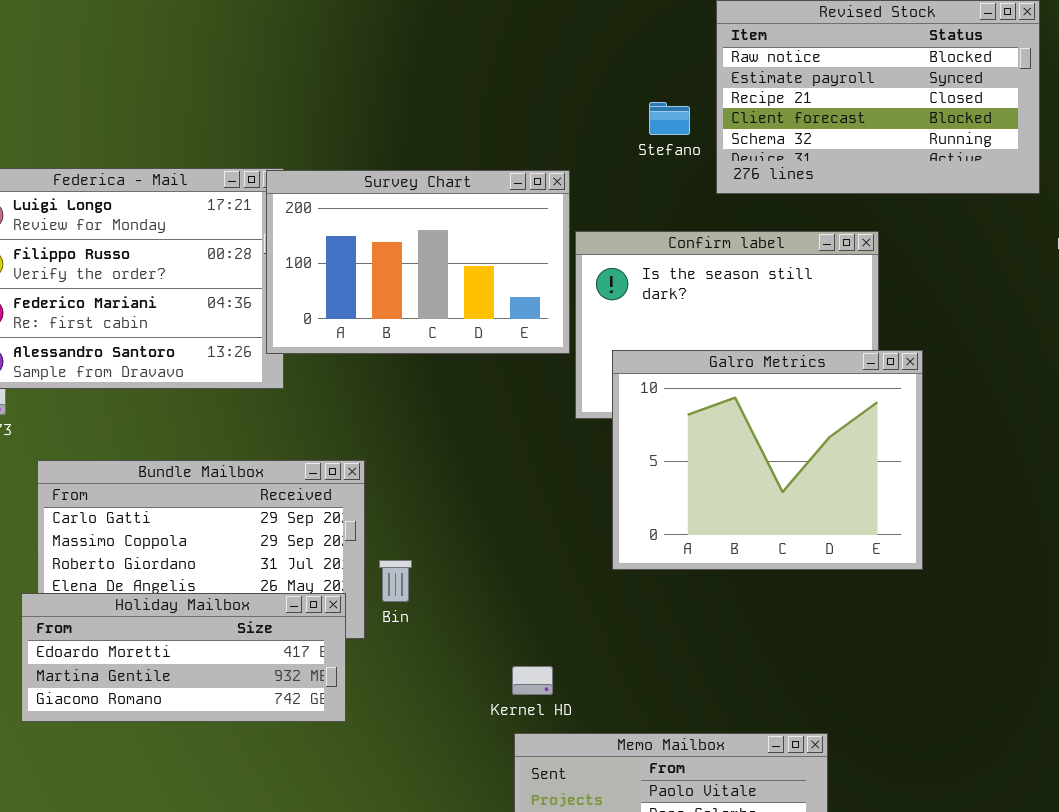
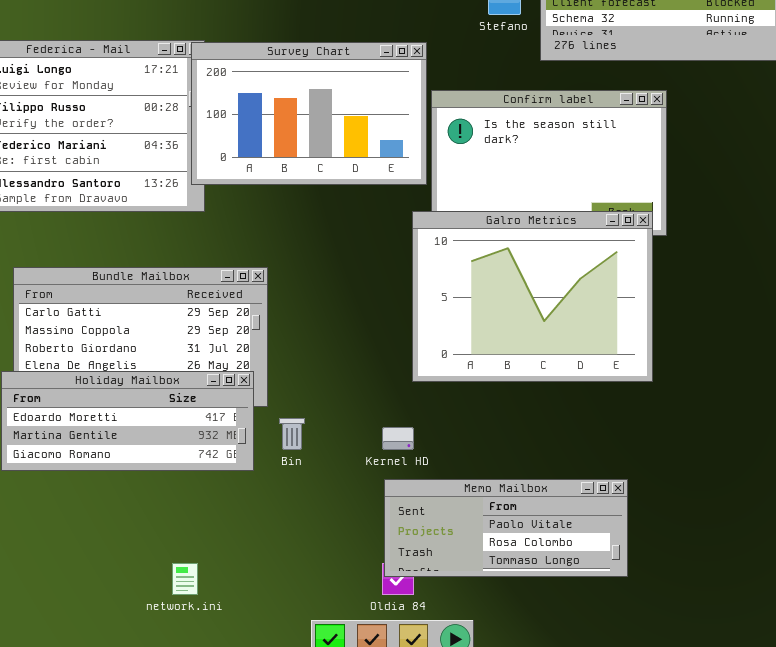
Galro Metrics: [612,350,923,570] -> [412,211,653,382], moved
Bin: [379,560,412,602] -> [279,418,305,450], moved

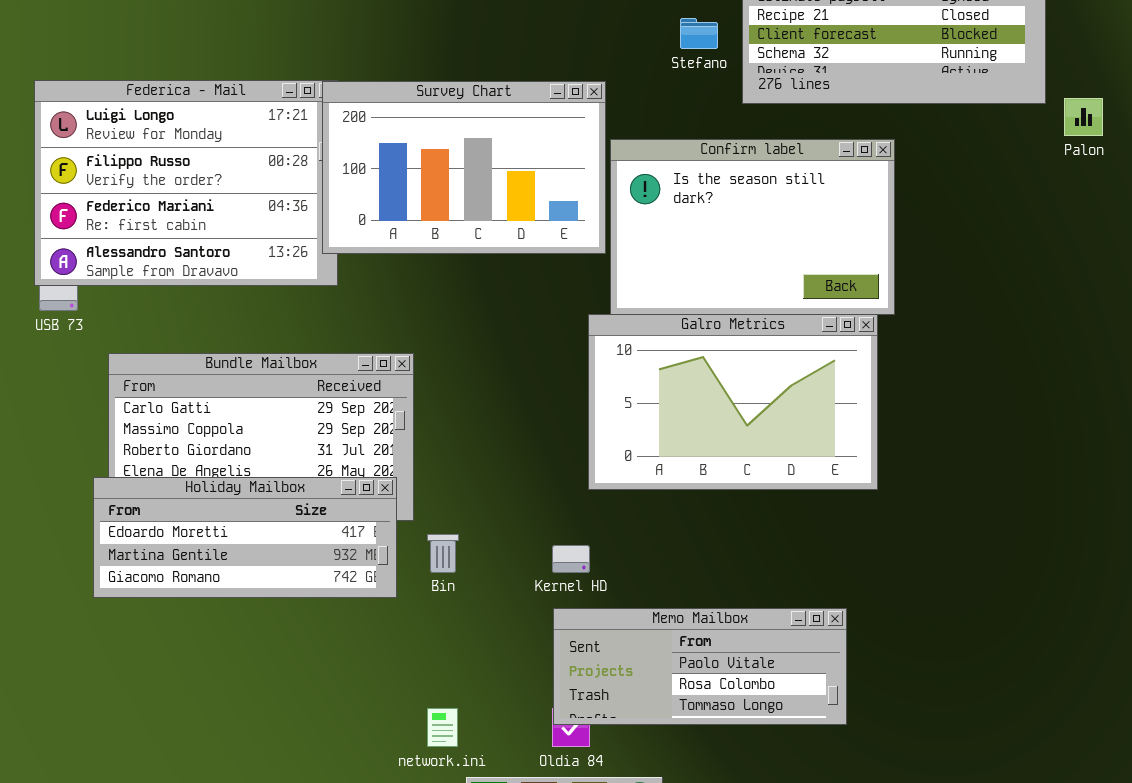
Galro Metrics: [412,211,653,382] -> [588,314,878,490], resized
network.ini: [172,563,198,595] -> [427,708,458,747], moved

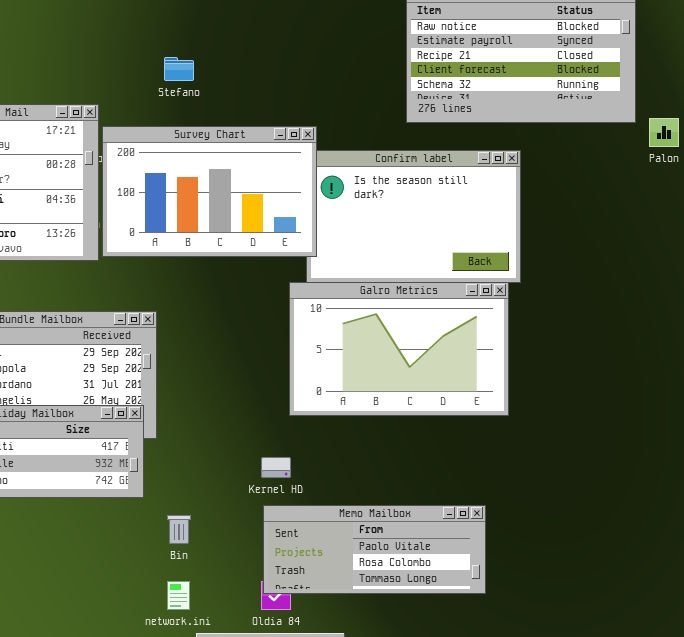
Stefano: [680,18,718,49] -> [164,57,194,81], moved
Survey Chart: [322,81,606,254] -> [102,126,317,257], moved
Bin: [427,534,459,573] -> [167,515,191,544], moved

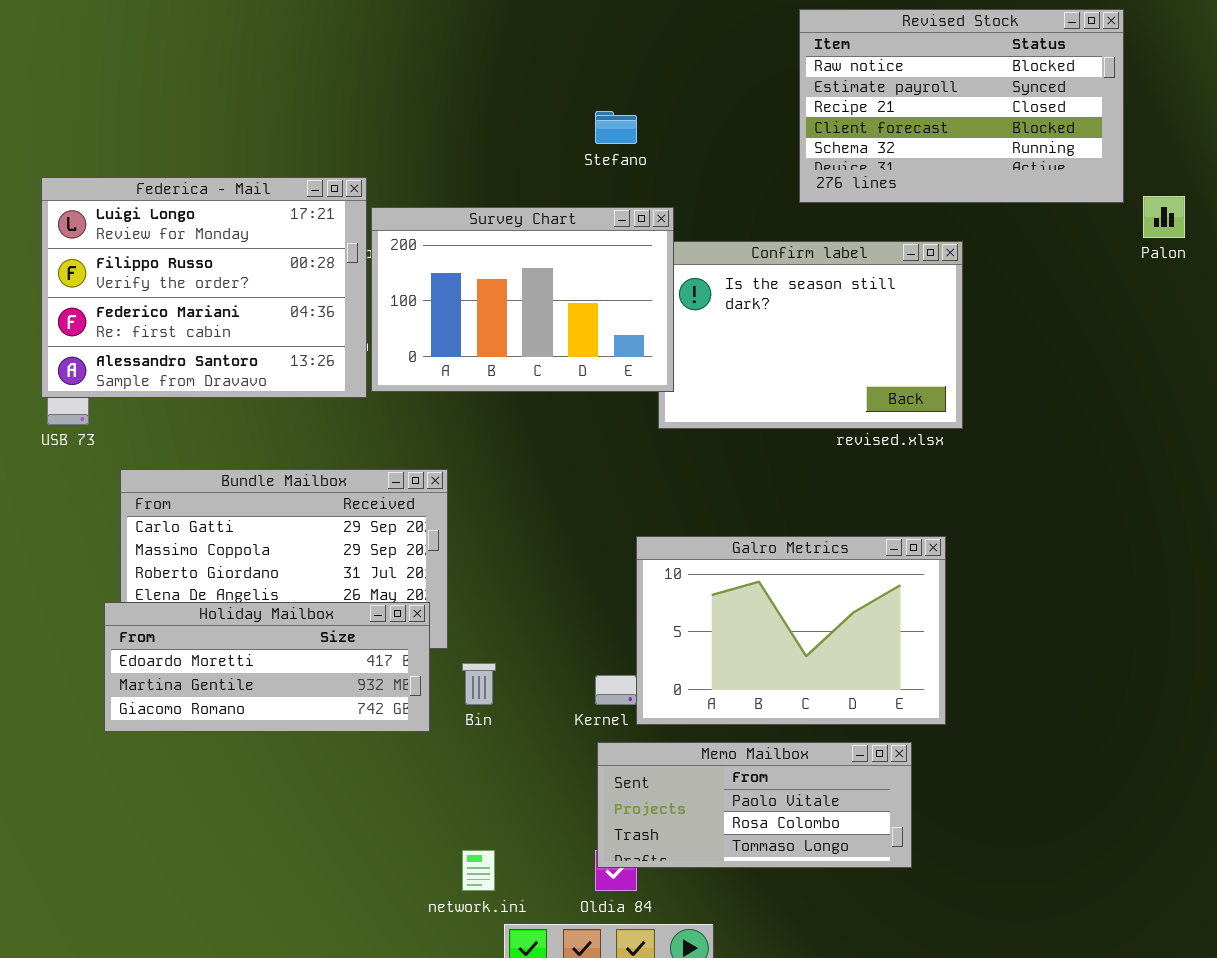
Stefano: [164,57,194,81] -> [595,111,637,144], moved
Galro Metrics: [289,282,509,416] -> [636,536,946,725], moved
Bin: [167,515,191,544] -> [462,663,496,705], moved

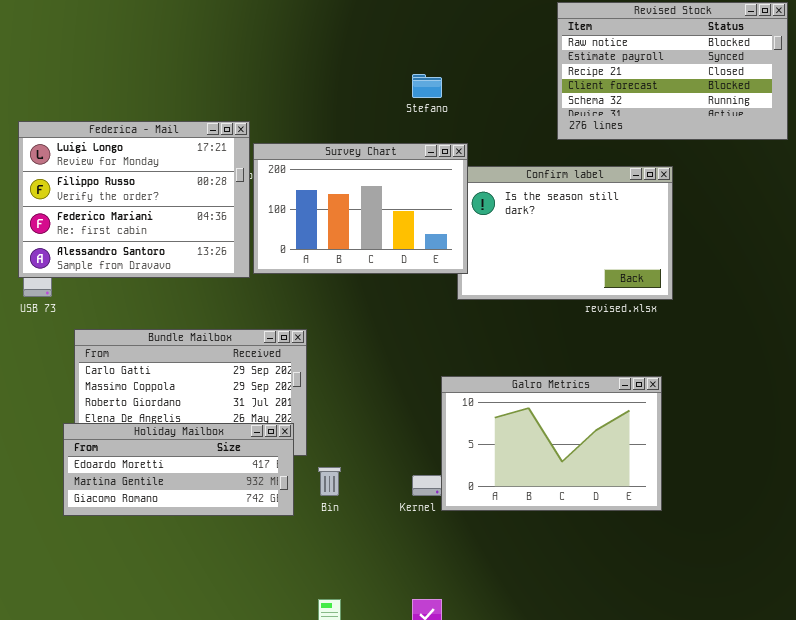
Memo Mailbox: [597,742,912,868] -> none, closed

